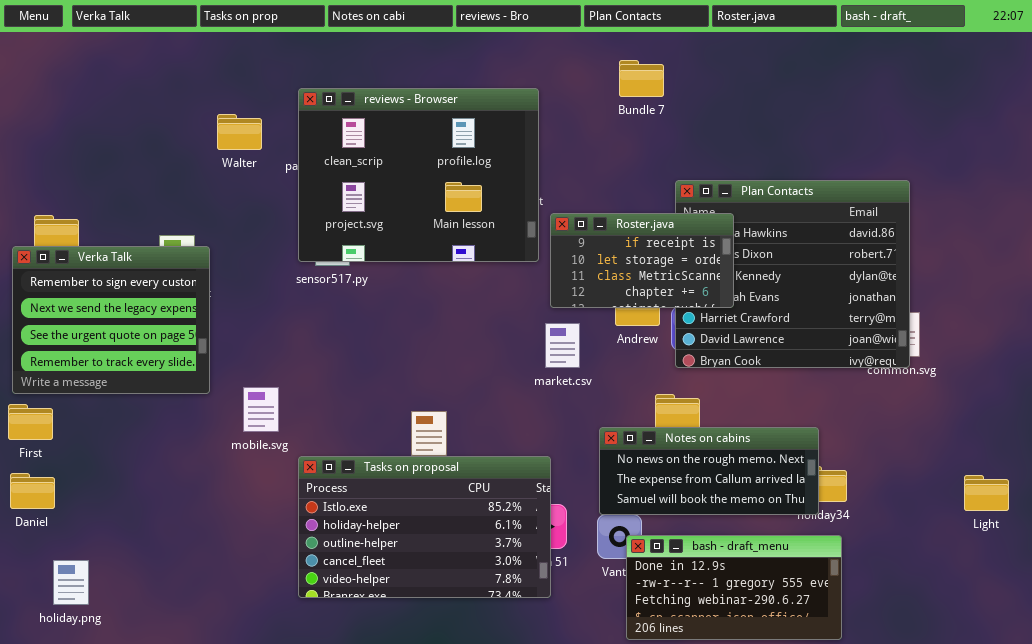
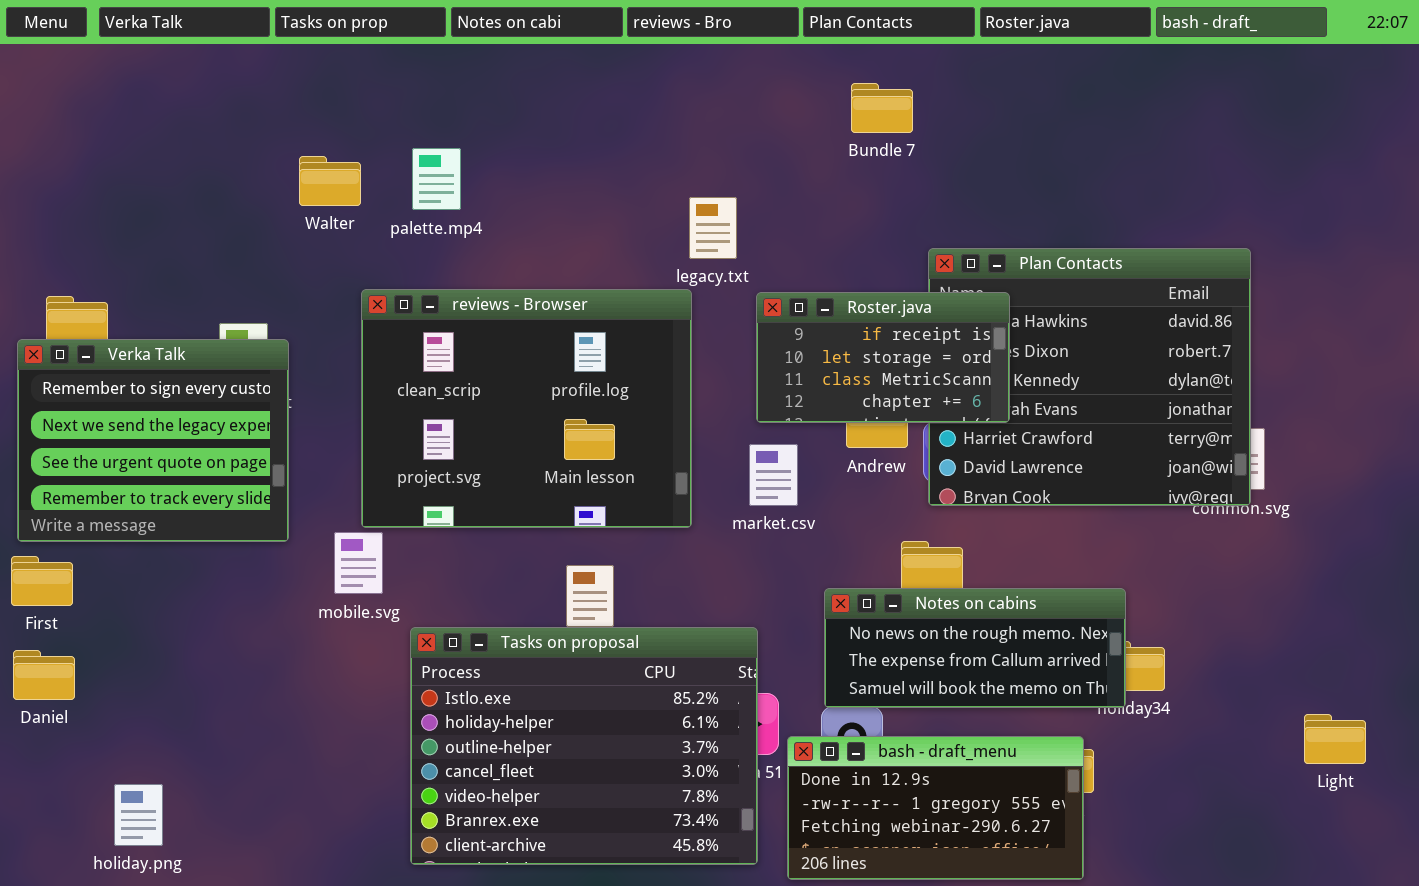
reviews - Browser: [298,88,539,262] -> [361,289,692,528], moved
Tasks on proposal: [298,456,551,598] -> [410,627,758,865], resized
Light: [964,475,1009,511] -> [1304,714,1366,764], moved
bash - draft_menu: [626,535,842,640] -> [787,736,1084,880], moved
holiday.png: [53,560,89,605] -> [114,784,163,846], moved

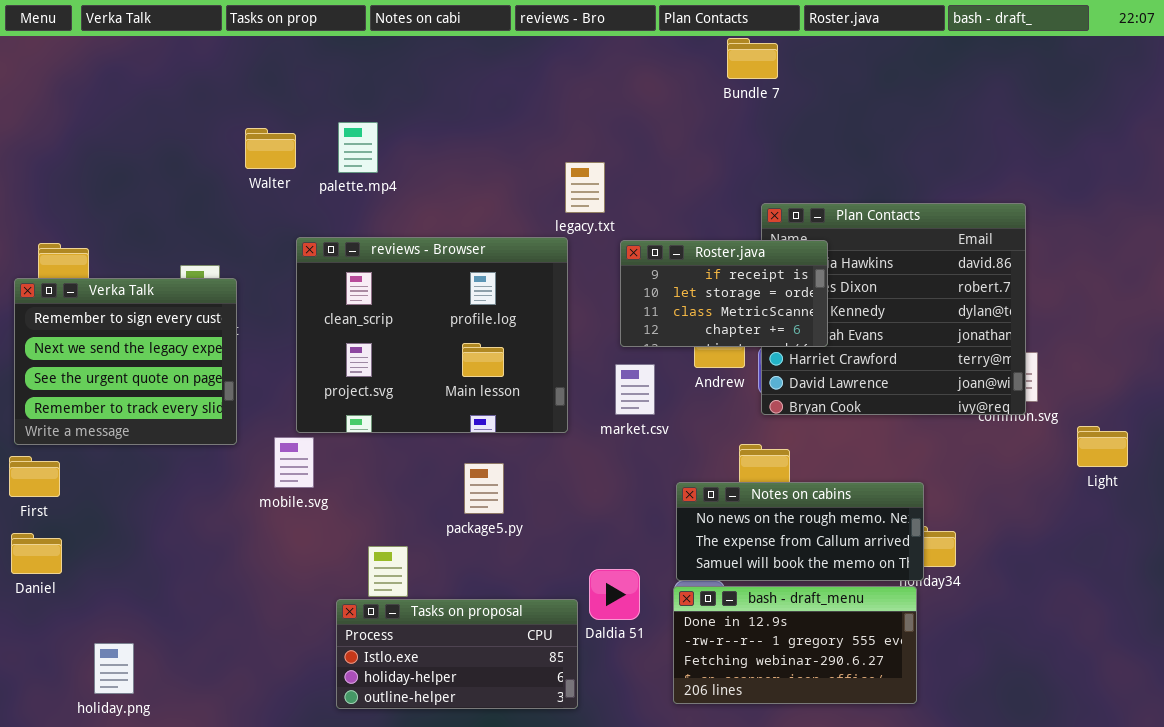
Bundle 7: [851,83,913,133] -> [727,38,778,79], moved
Tasks on proposal: [410,627,758,865] -> [336,599,578,709], resized
Light: [1304,714,1366,764] -> [1077,426,1128,467], moved
bash - draft_menu: [787,736,1084,880] -> [673,586,917,704], moved

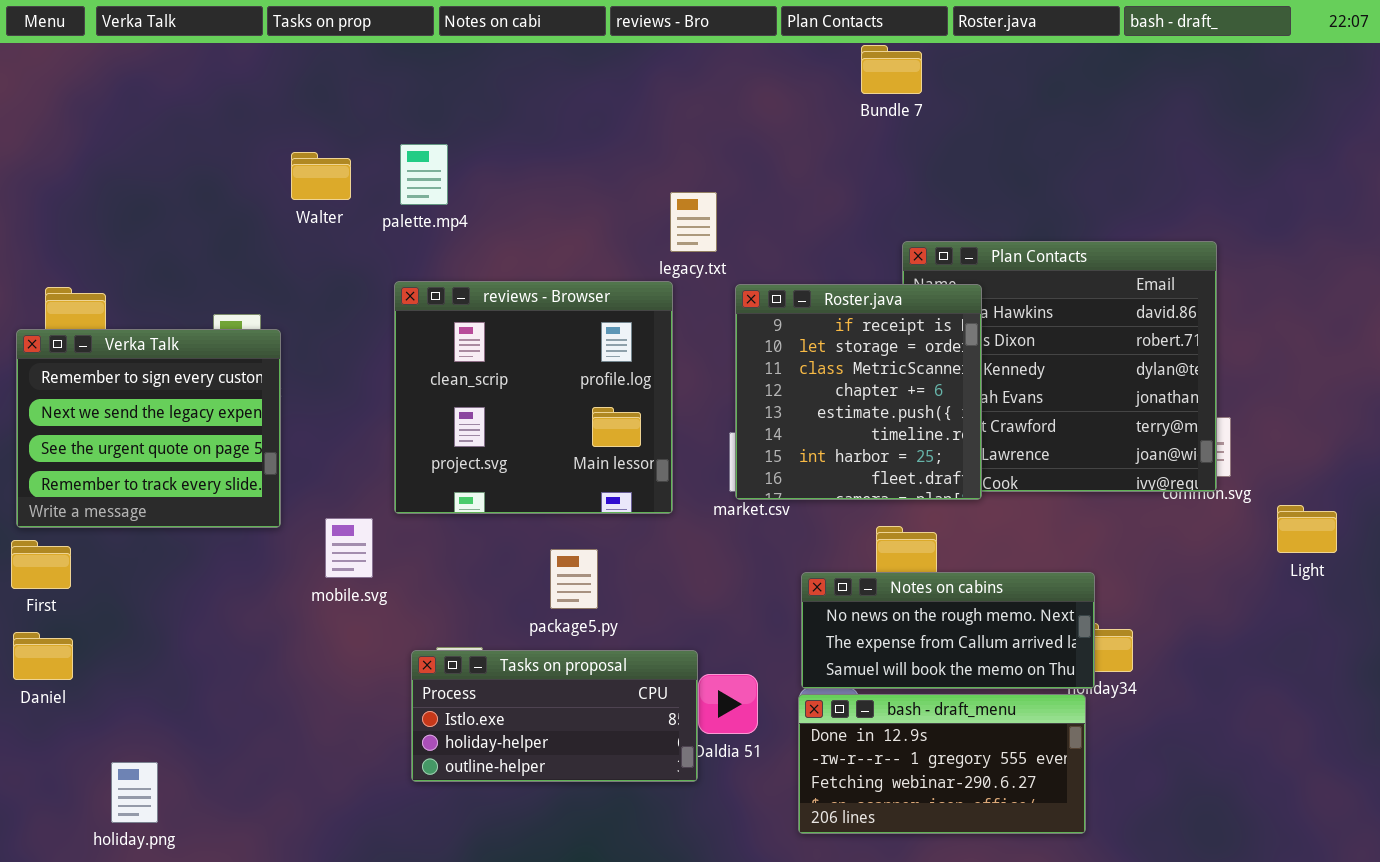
reviews - Browser: [296,237,568,433] -> [394,281,673,514], resized
Roster.java: [620,240,828,347] -> [735,284,982,500], resized
Tasks on proposal: [336,599,578,709] -> [411,650,698,782], moved

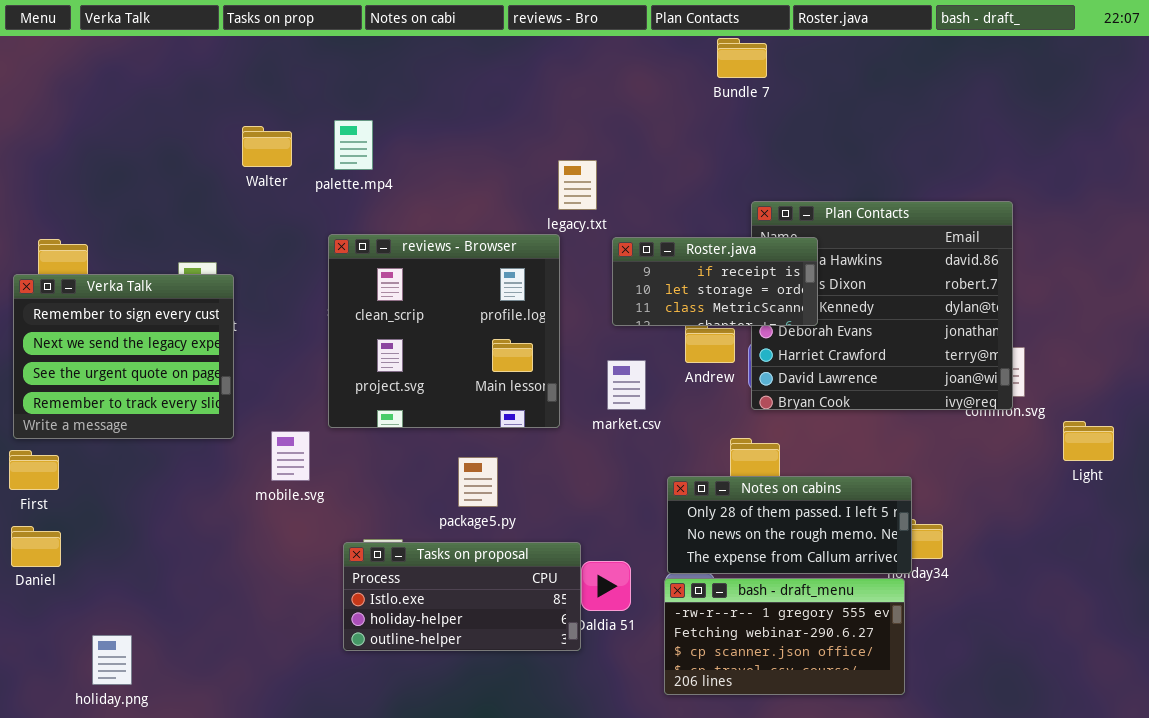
Roster.java: [735,284,982,500] -> [612,237,818,326], resized
Notes on cabins: [801,572,1095,689] -> [667,476,912,574], scrolled up 1 row
bash - draft_menu: [798,694,1086,834] -> [664,578,905,695], scrolled down 1 row

